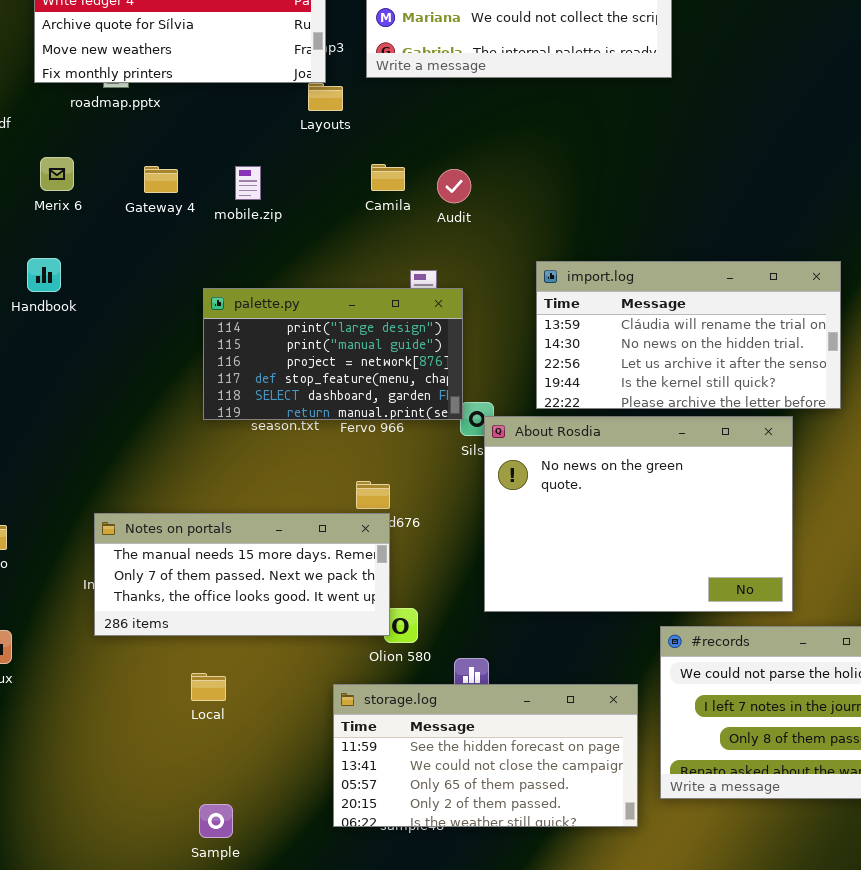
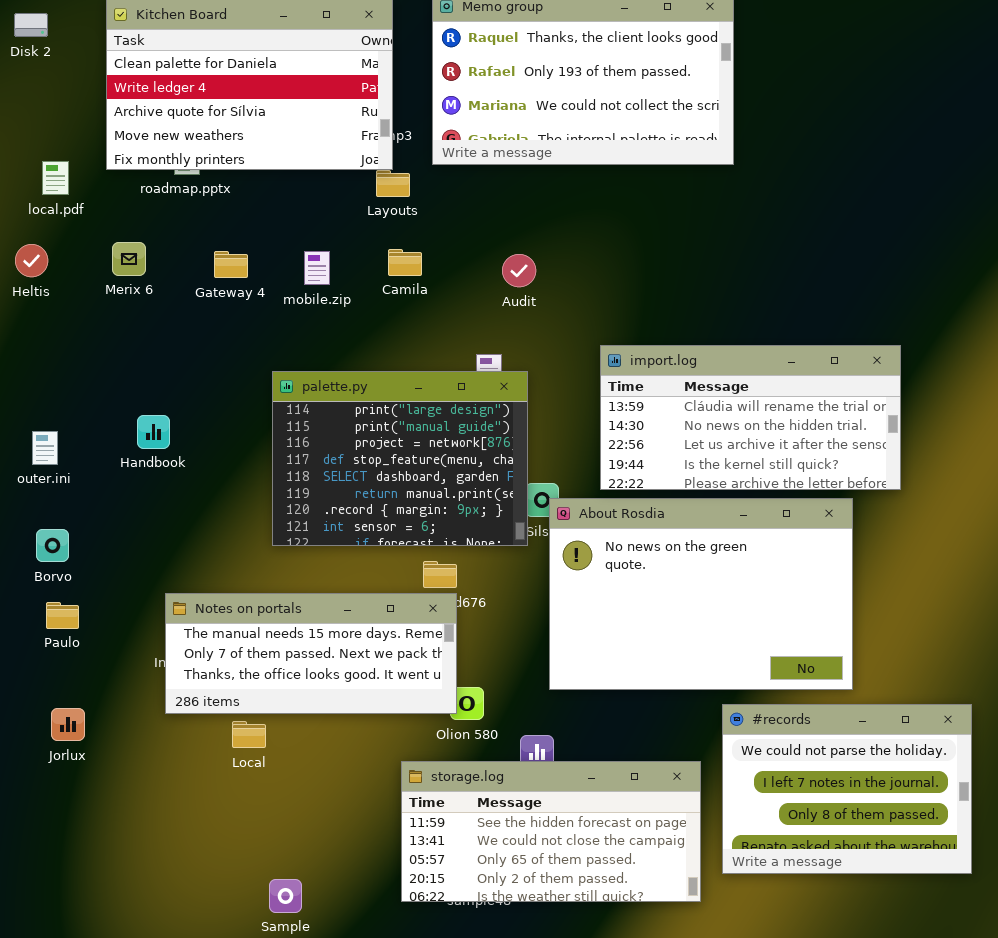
Camila: [371,164,405,191] -> [388,249,422,276], moved
Handbook: [27,258,61,292] -> [137,415,170,449], moved
palette.py: [203,288,463,420] -> [272,371,528,546], resized
Local: [191,673,226,701] -> [232,721,266,748], moved

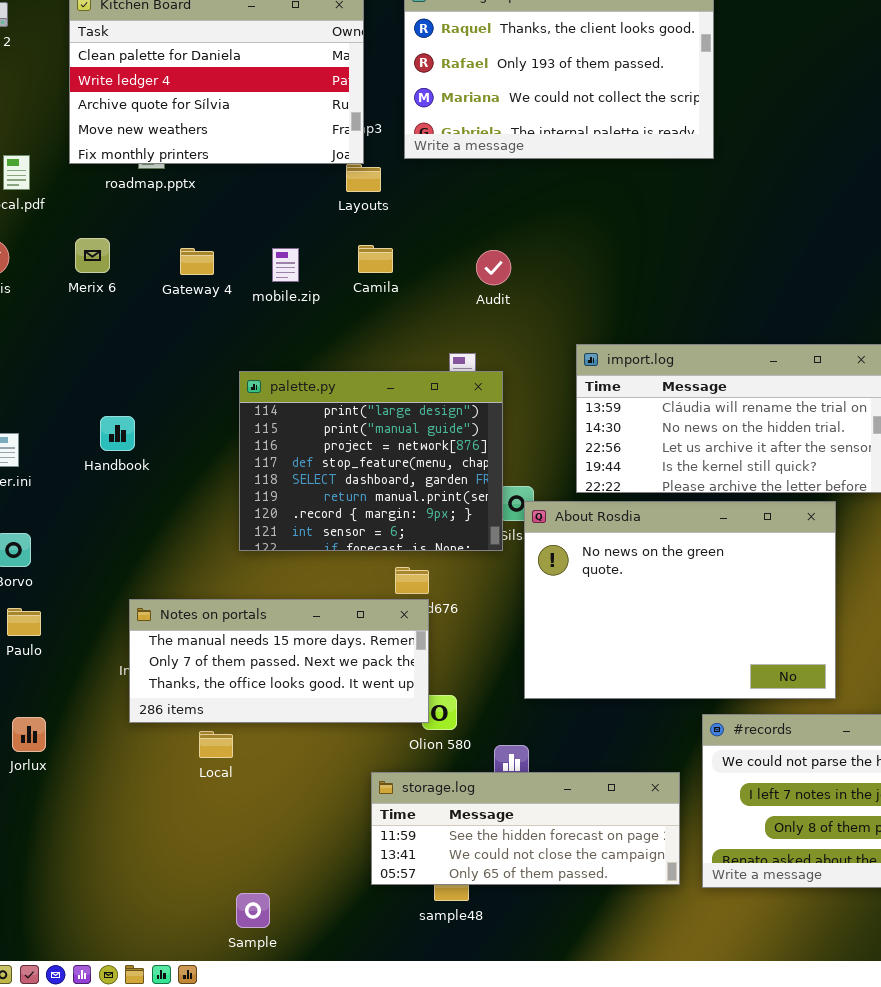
storage.log: [401,761,701,902] -> [371,772,680,885], resized

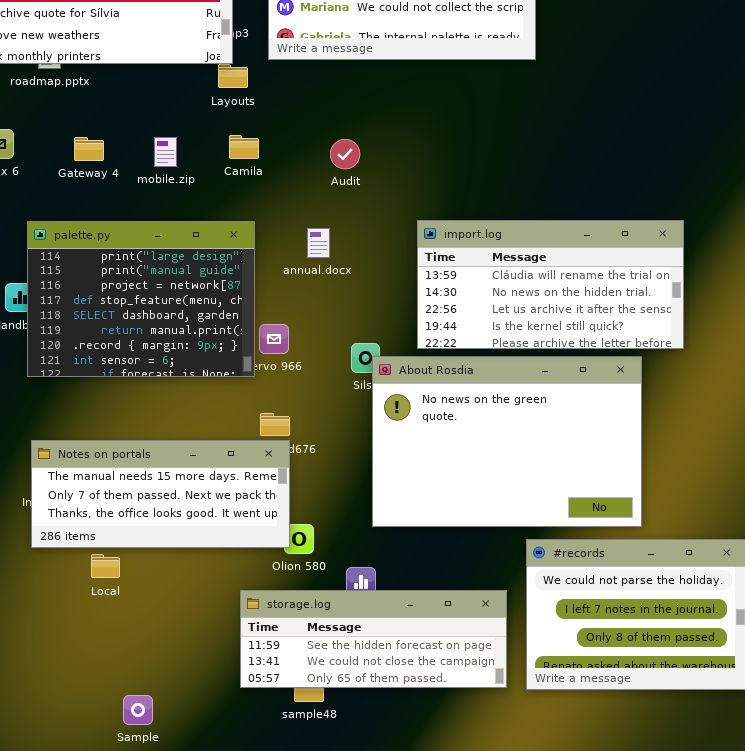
palette.py: [239,371,503,551] -> [27,221,255,377], moved

